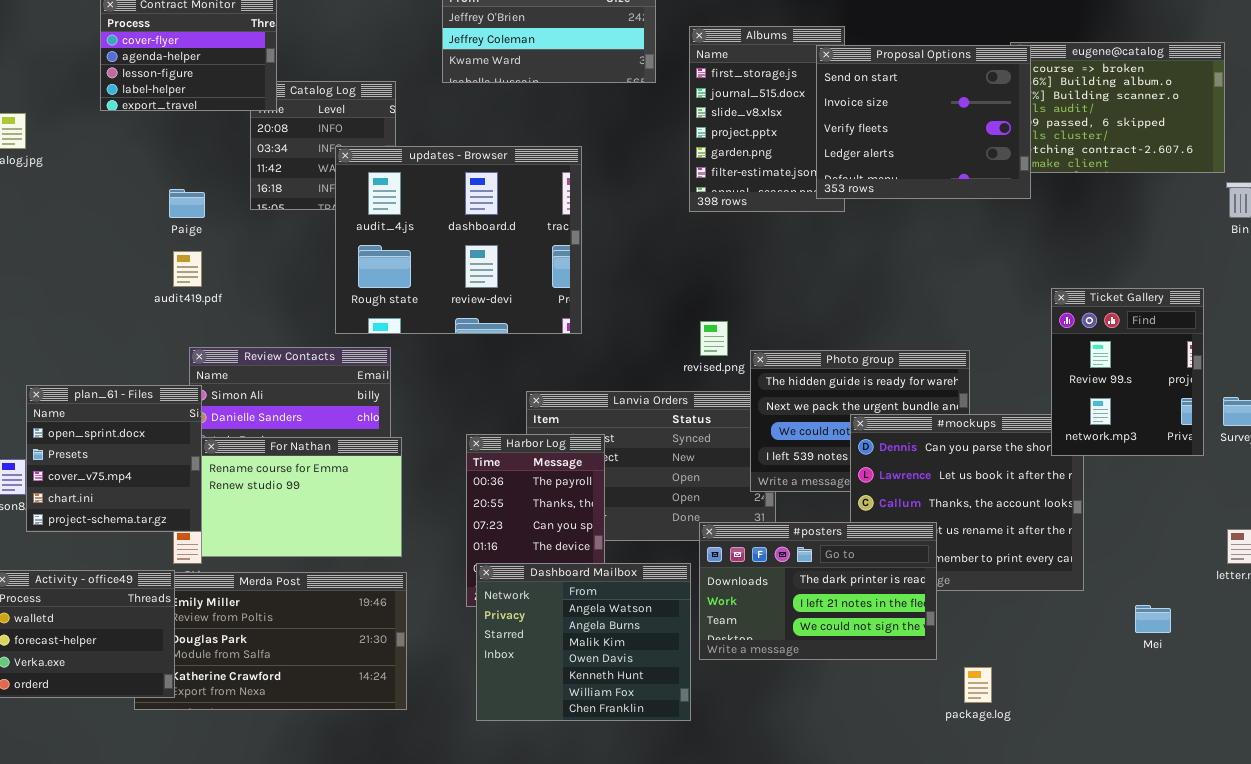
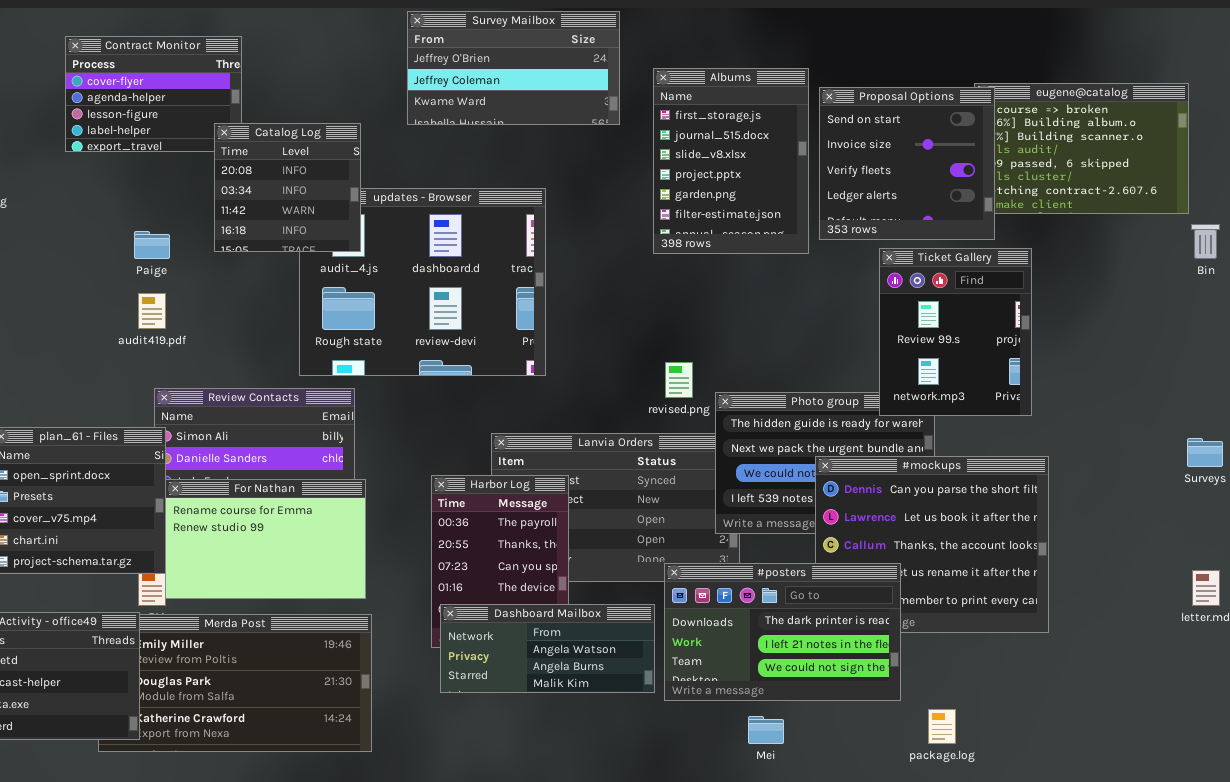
Proposal Options: [816,45,1031,199] -> [819,87,995,240], resized
Catalog Log: [250,81,396,210] -> [214,123,361,252], raised
Ticket Gallery: [1051,288,1204,456] -> [879,248,1032,416], moved
Dashboard Mailbox: [476,563,691,721] -> [440,604,655,693], resized
Mei: [1135,605,1171,633] -> [748,716,784,744], moved

